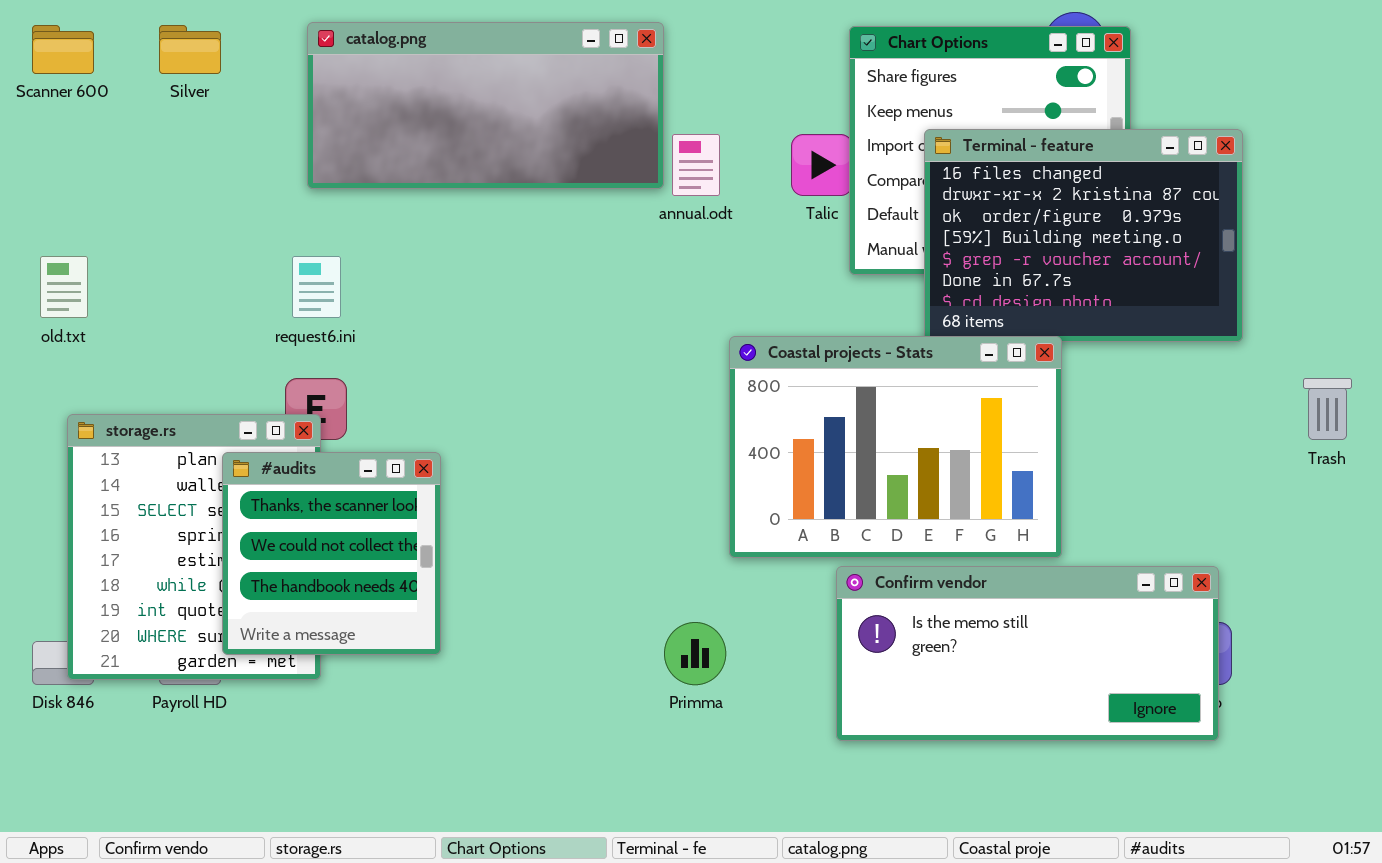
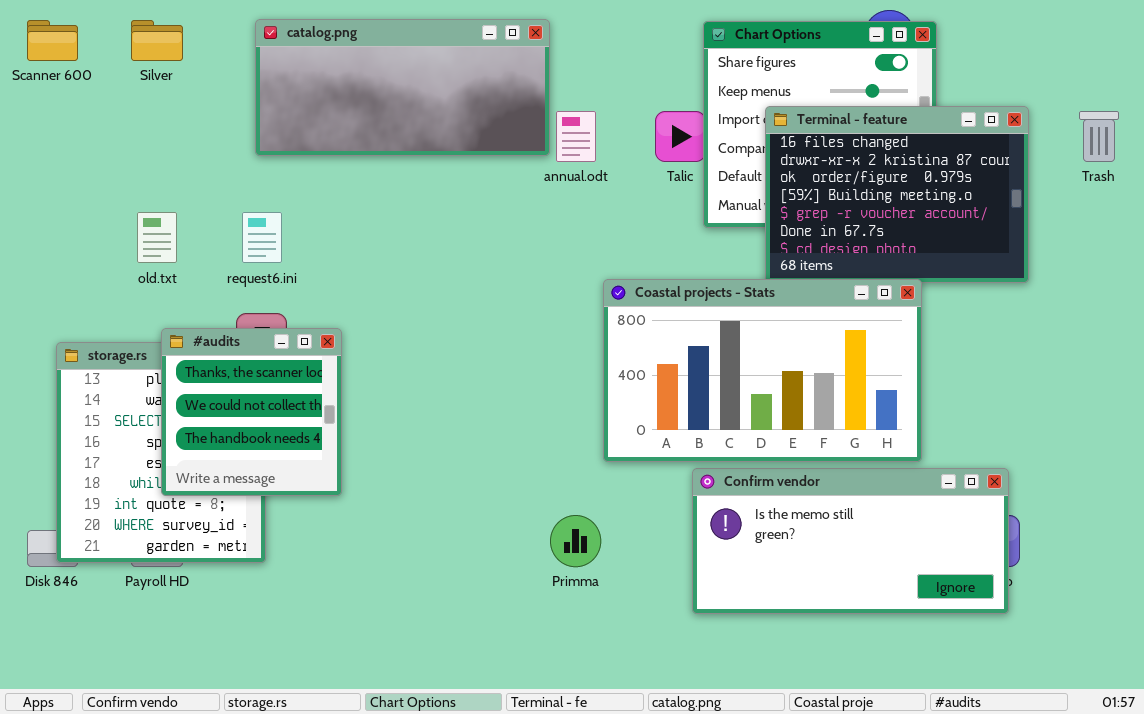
old.txt: [40,256,88,318] -> [137,212,177,263], moved
Coastal projects - Stats: [729,336,1062,558] -> [603,279,922,462], resized
Trash: [1303,378,1352,440] -> [1079,111,1119,162], moved
#audits: [222,452,441,655] -> [161,328,342,496], moved

